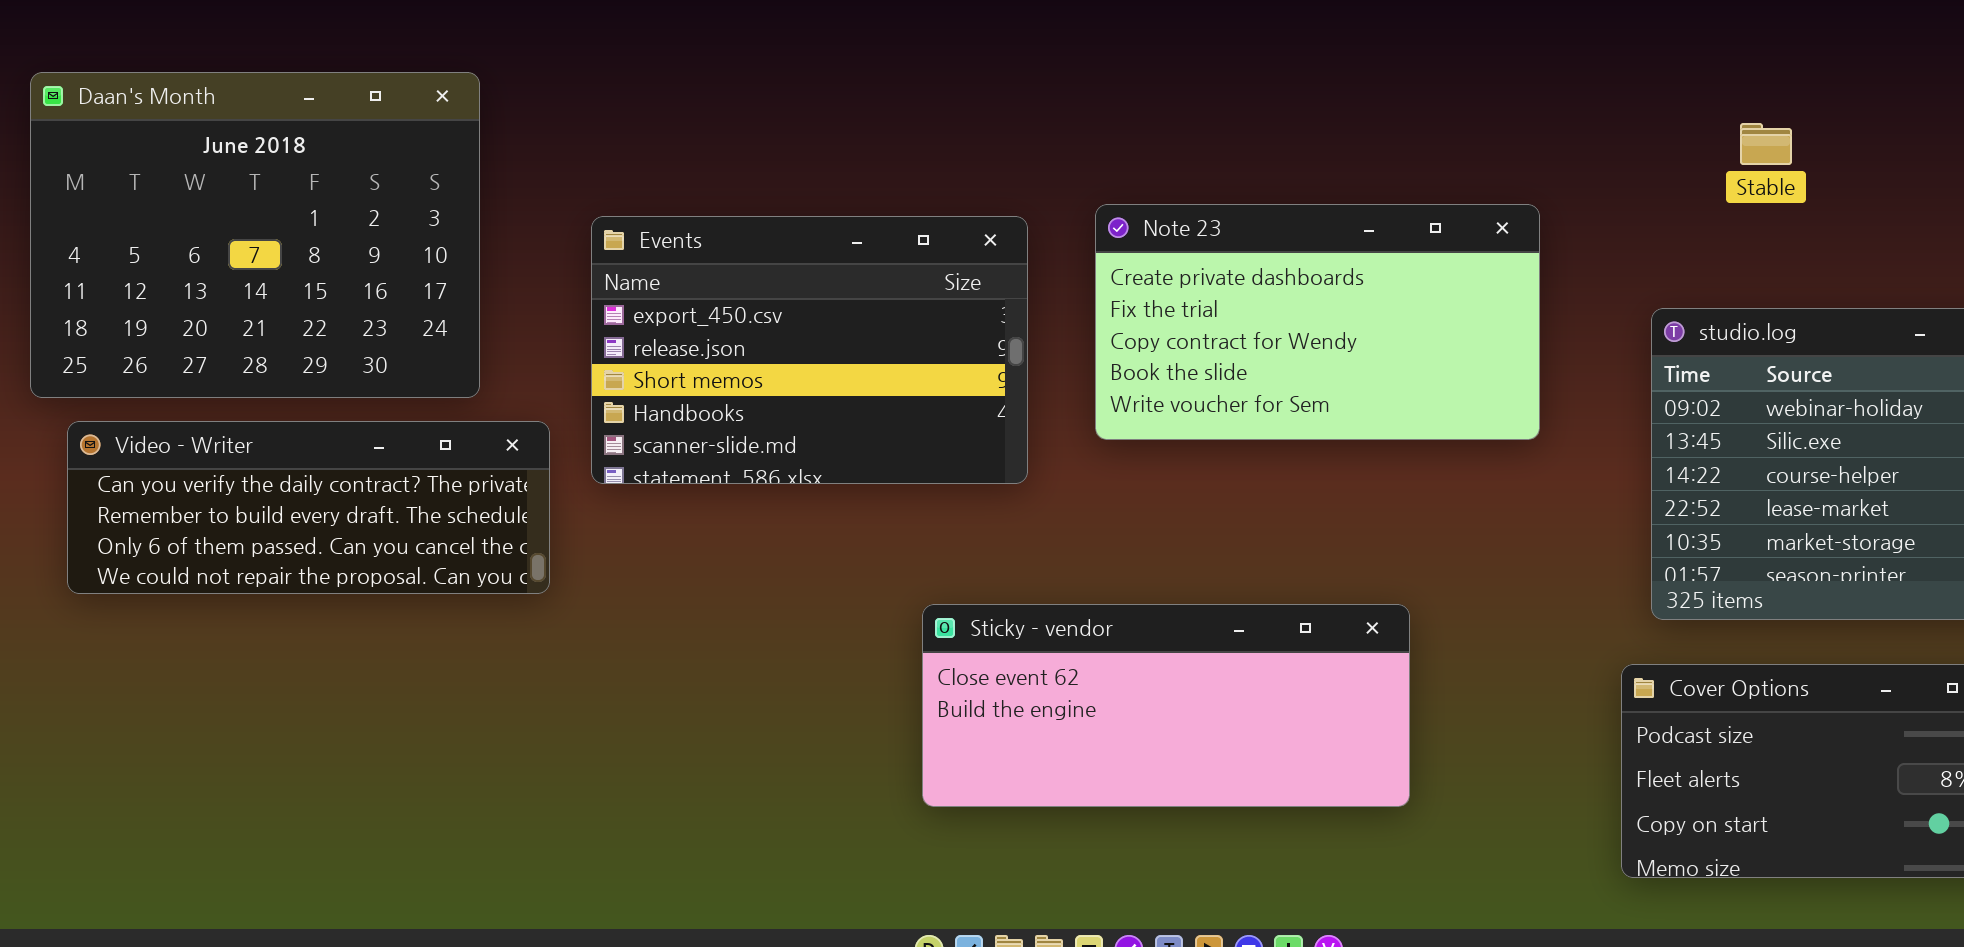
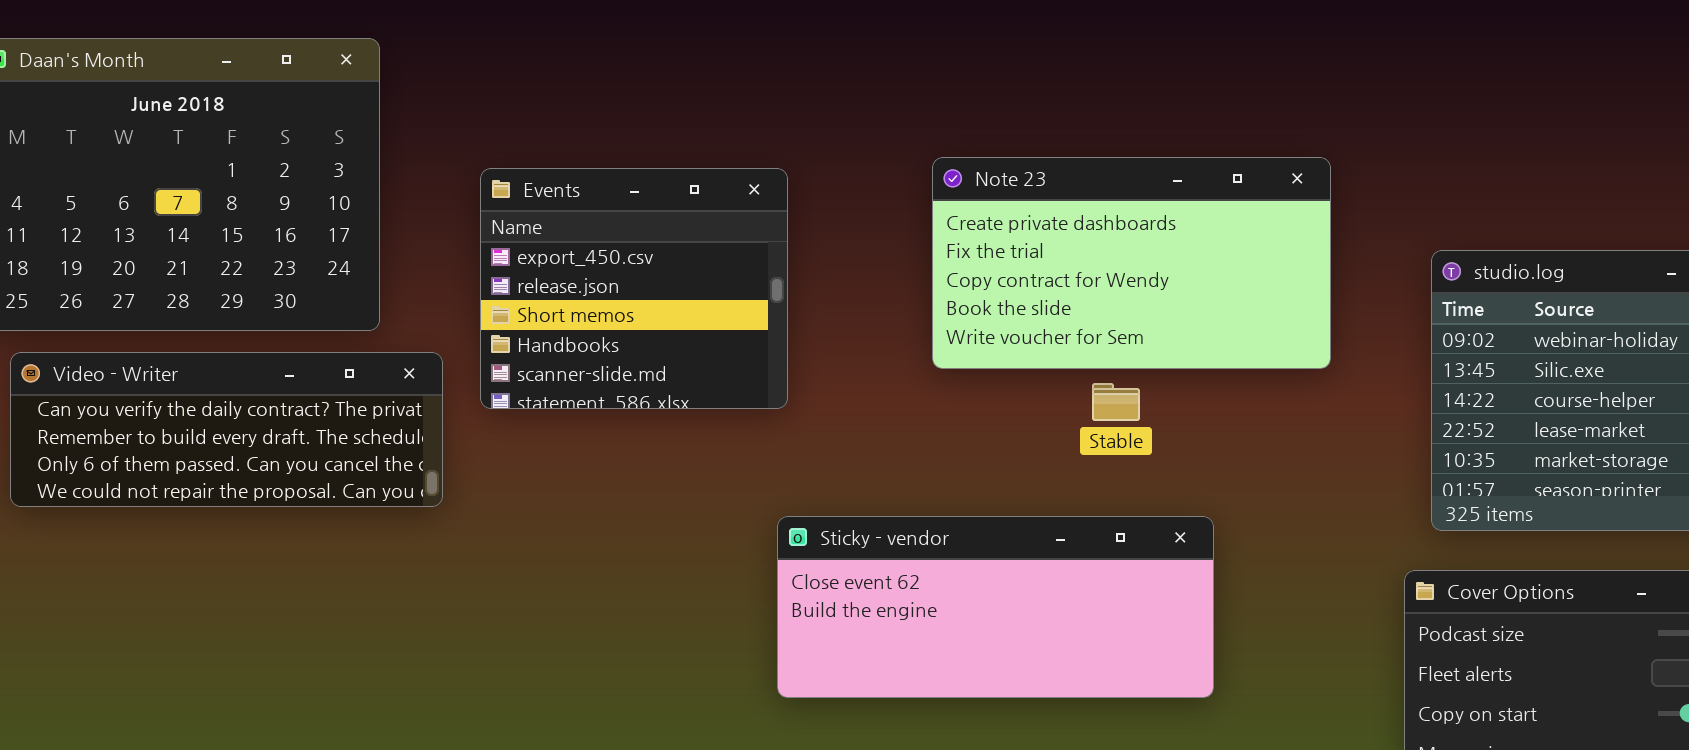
Stable: [1740,123,1792,165] -> [1092,383,1140,421], moved
Events: [591,216,1028,484] -> [480,168,788,409], resized

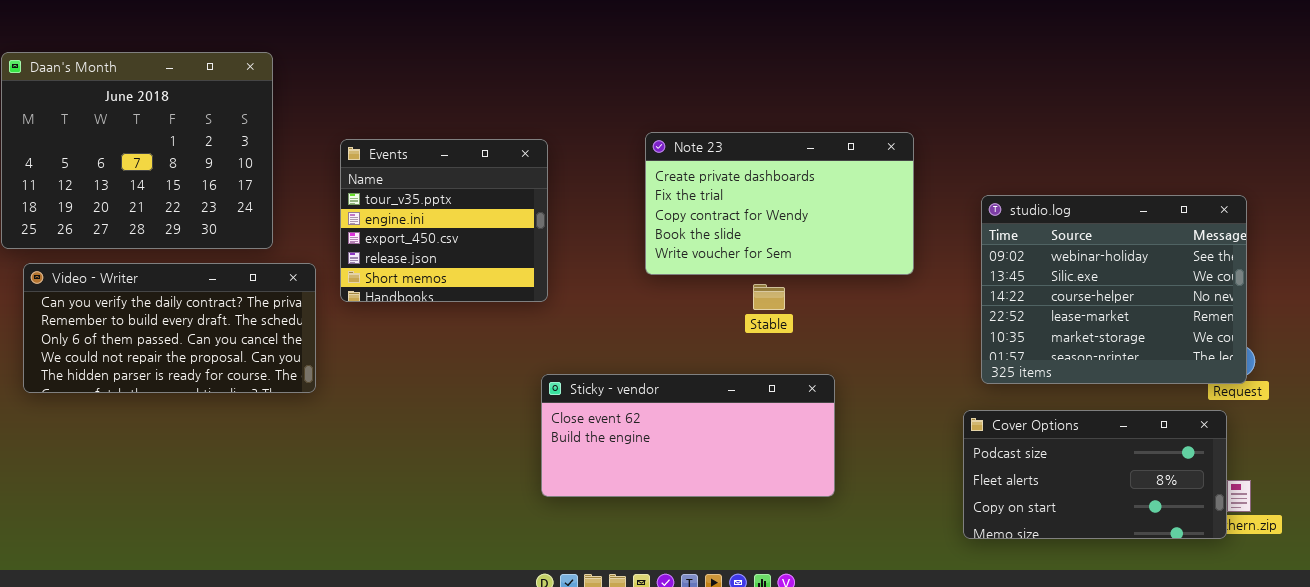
Events: [480,168,788,409] -> [340,139,548,302], scrolled up 2 rows
Video - Writer: [10,352,443,507] -> [23,263,316,393], resized

